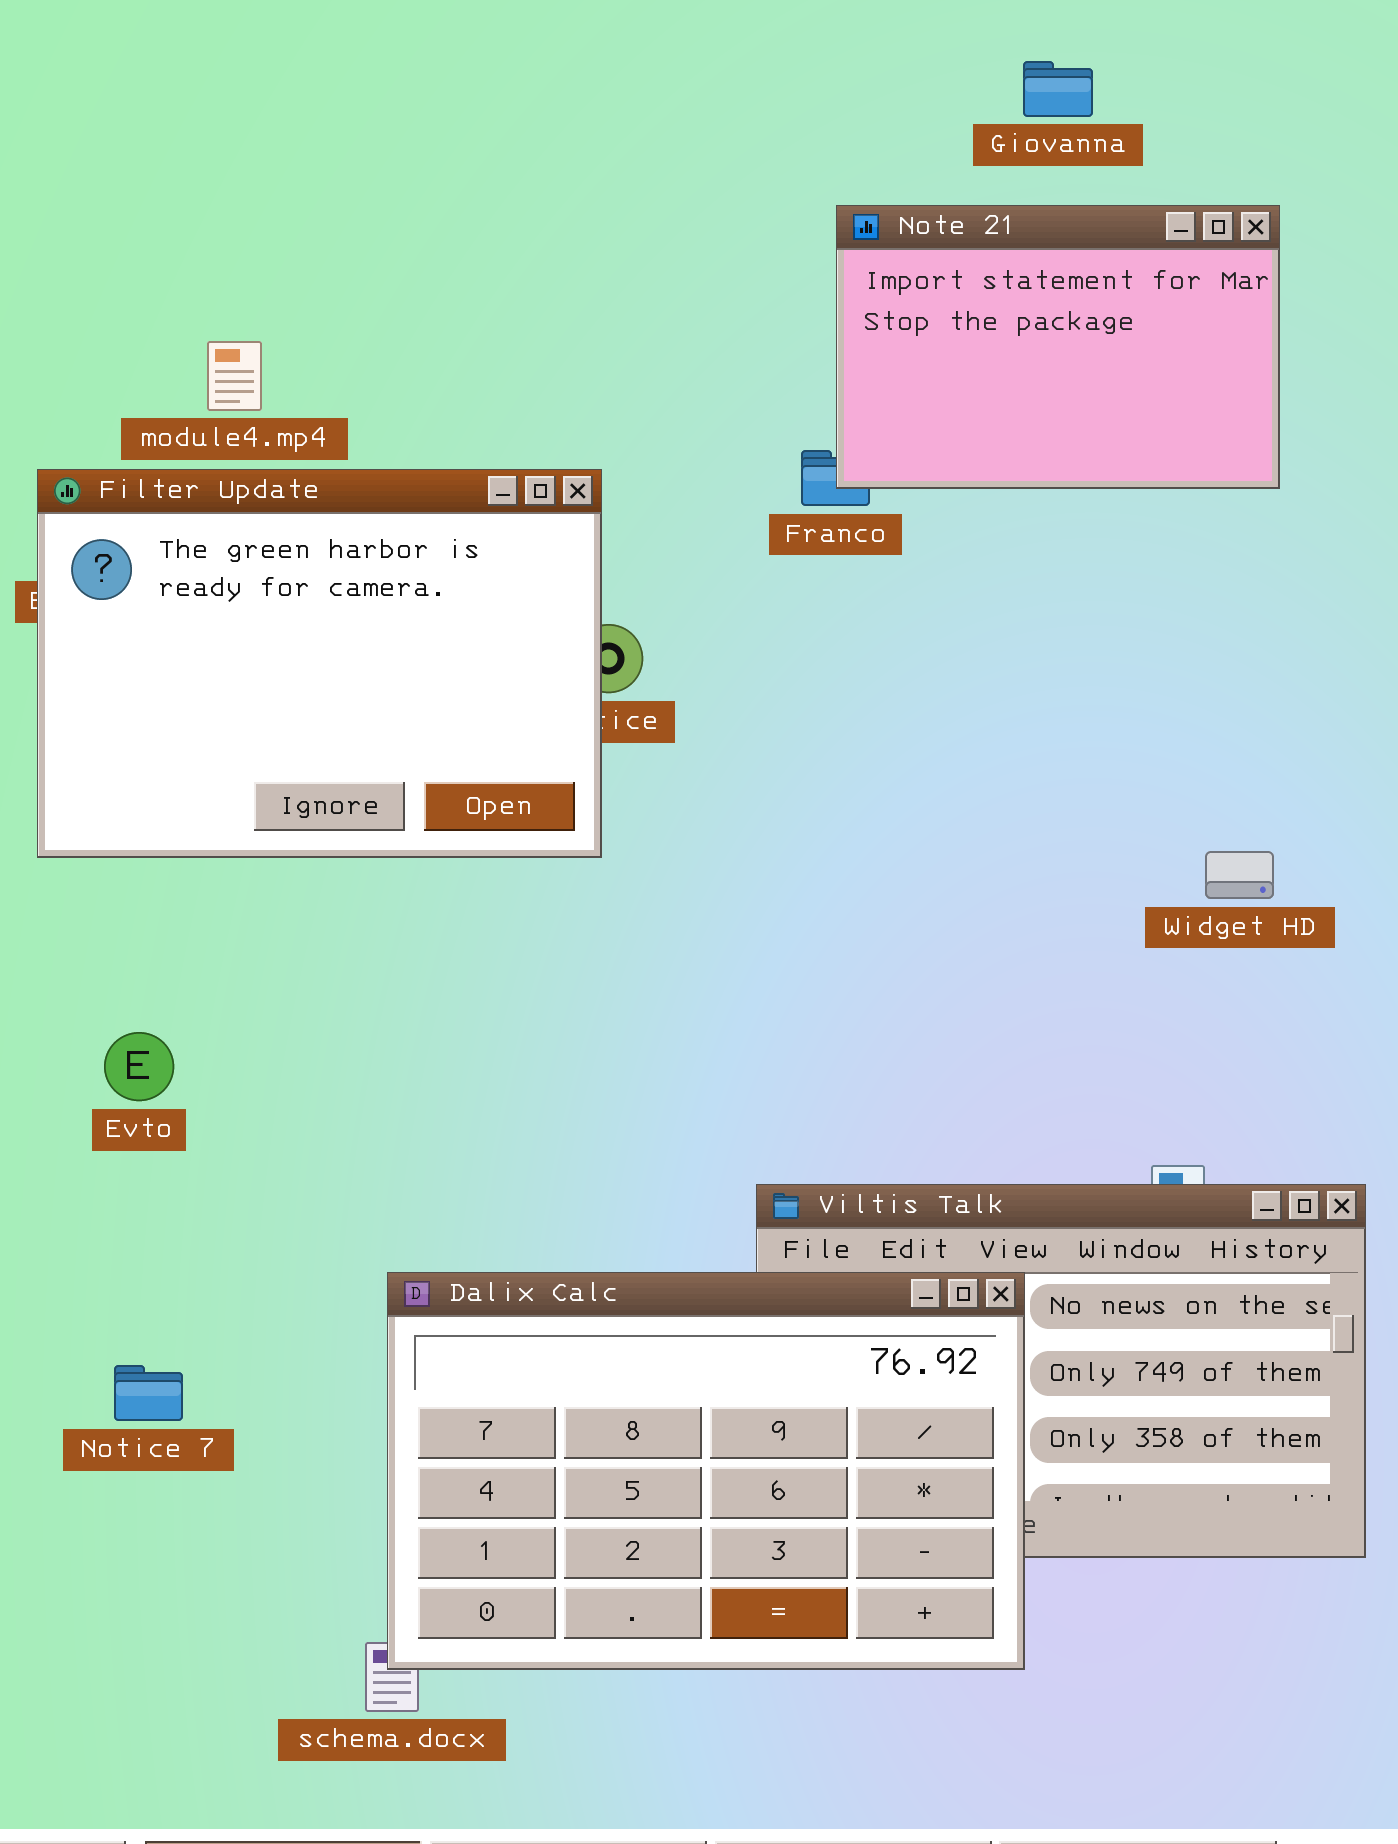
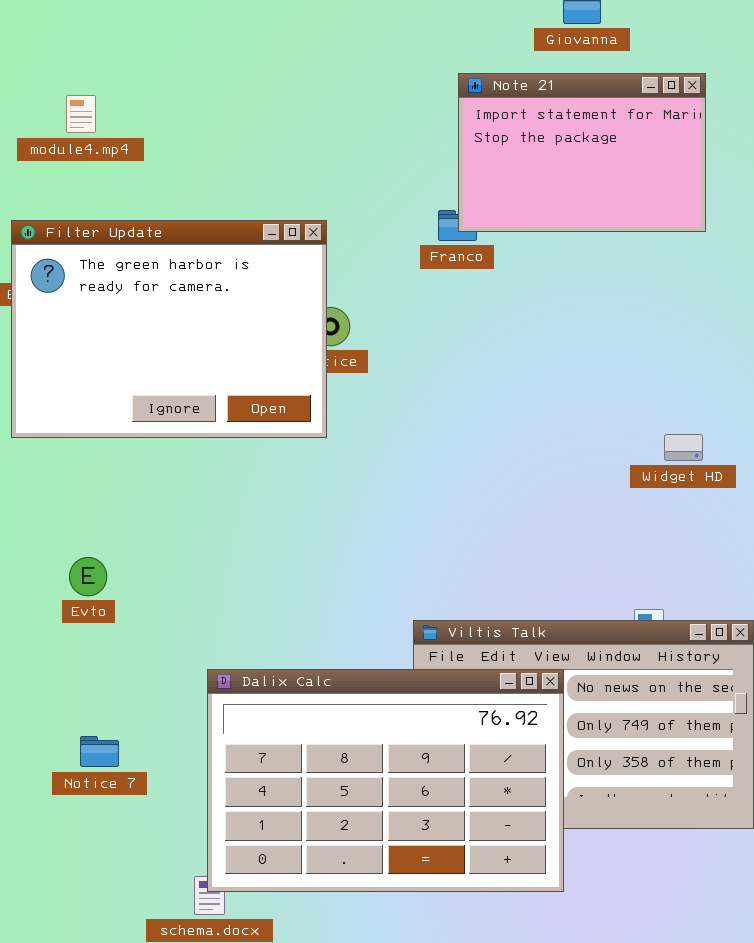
module4.mp4: [207,341,262,411] -> [66,95,96,133], moved
Evto: [104,1032,174,1101] -> [69,557,107,596], moved
Notice 7: [114,1365,183,1421] -> [80,736,119,767], moved

